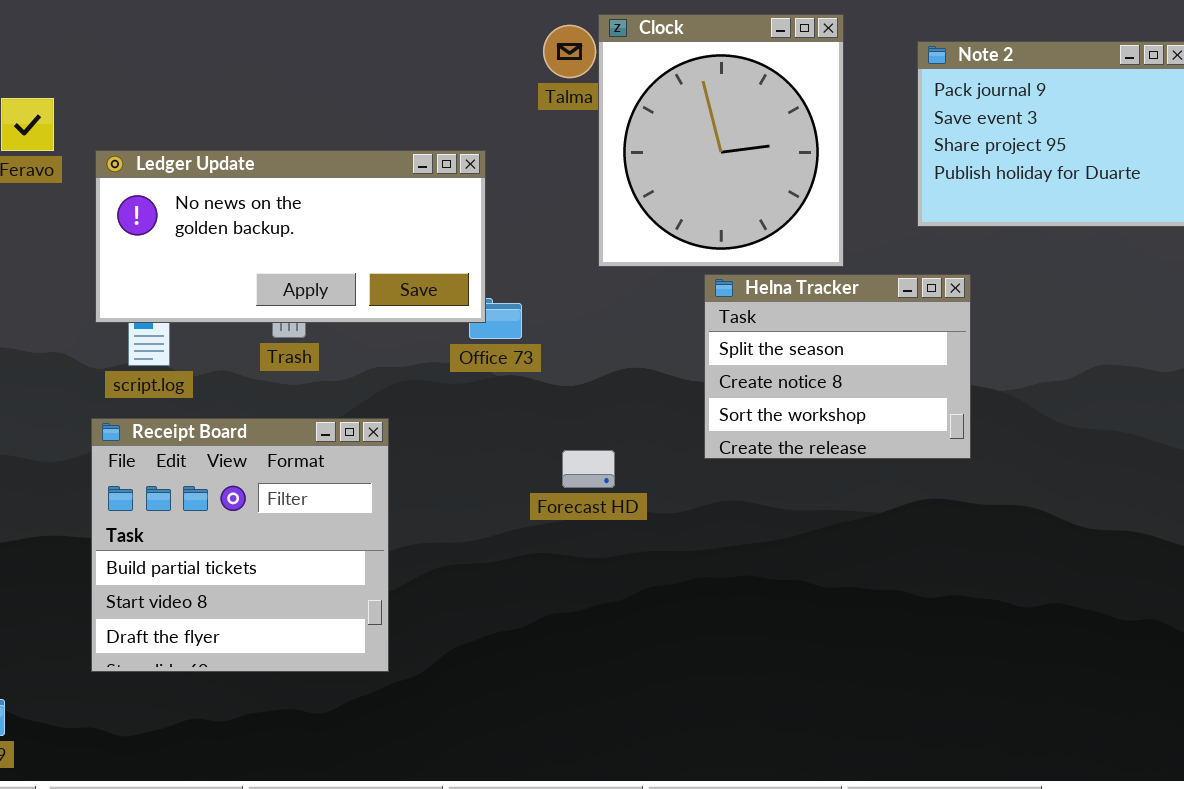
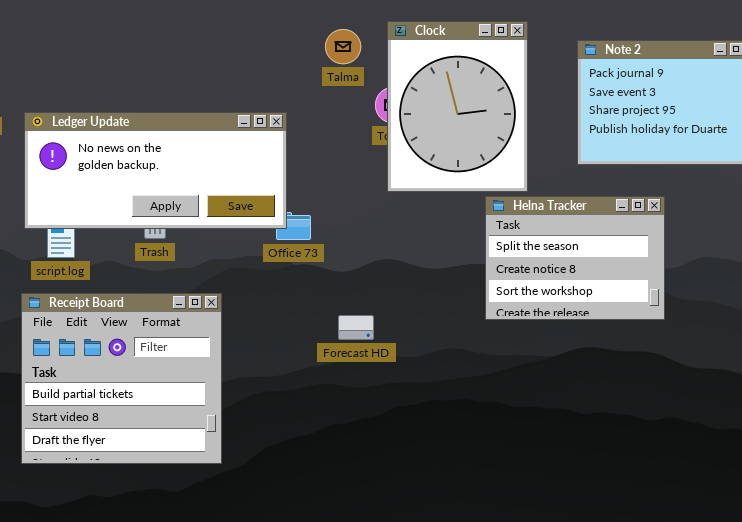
Clock: [598,14,844,267] -> [387,21,528,192], resized
Helna Tracker: [704,274,971,459] -> [485,196,665,320], moved

